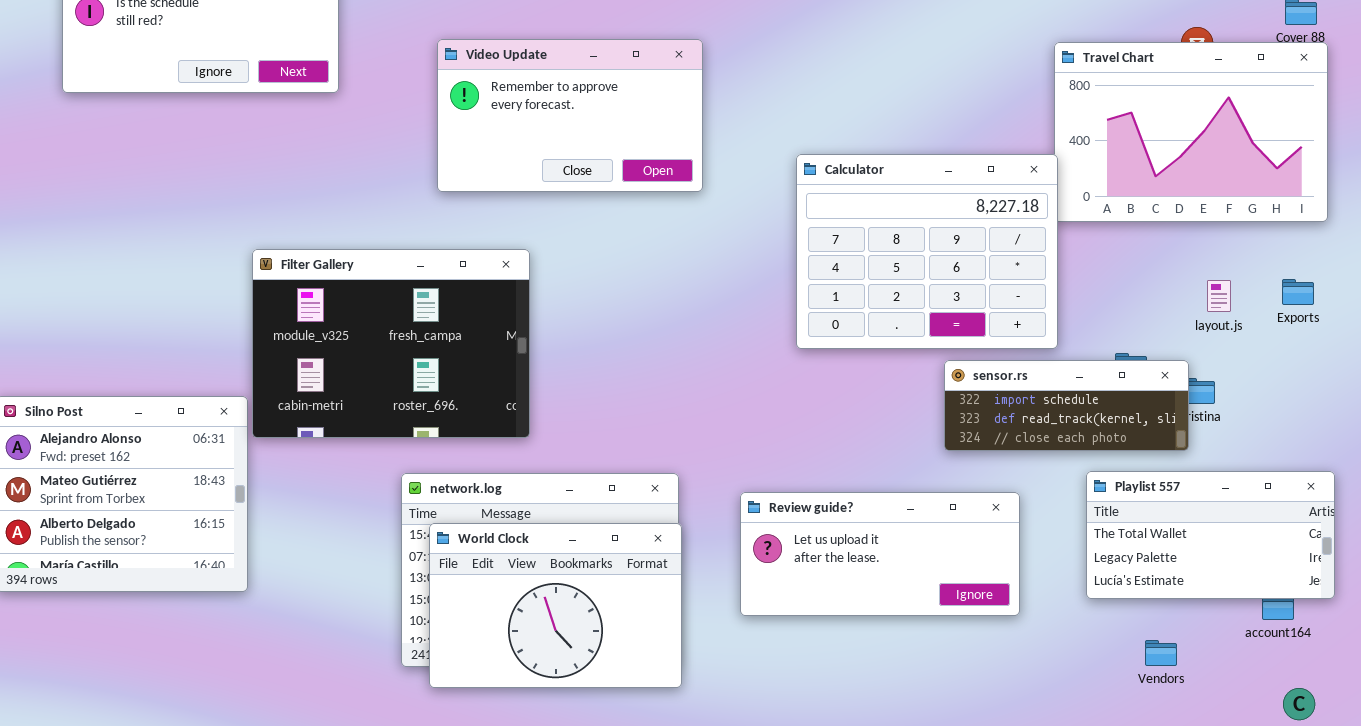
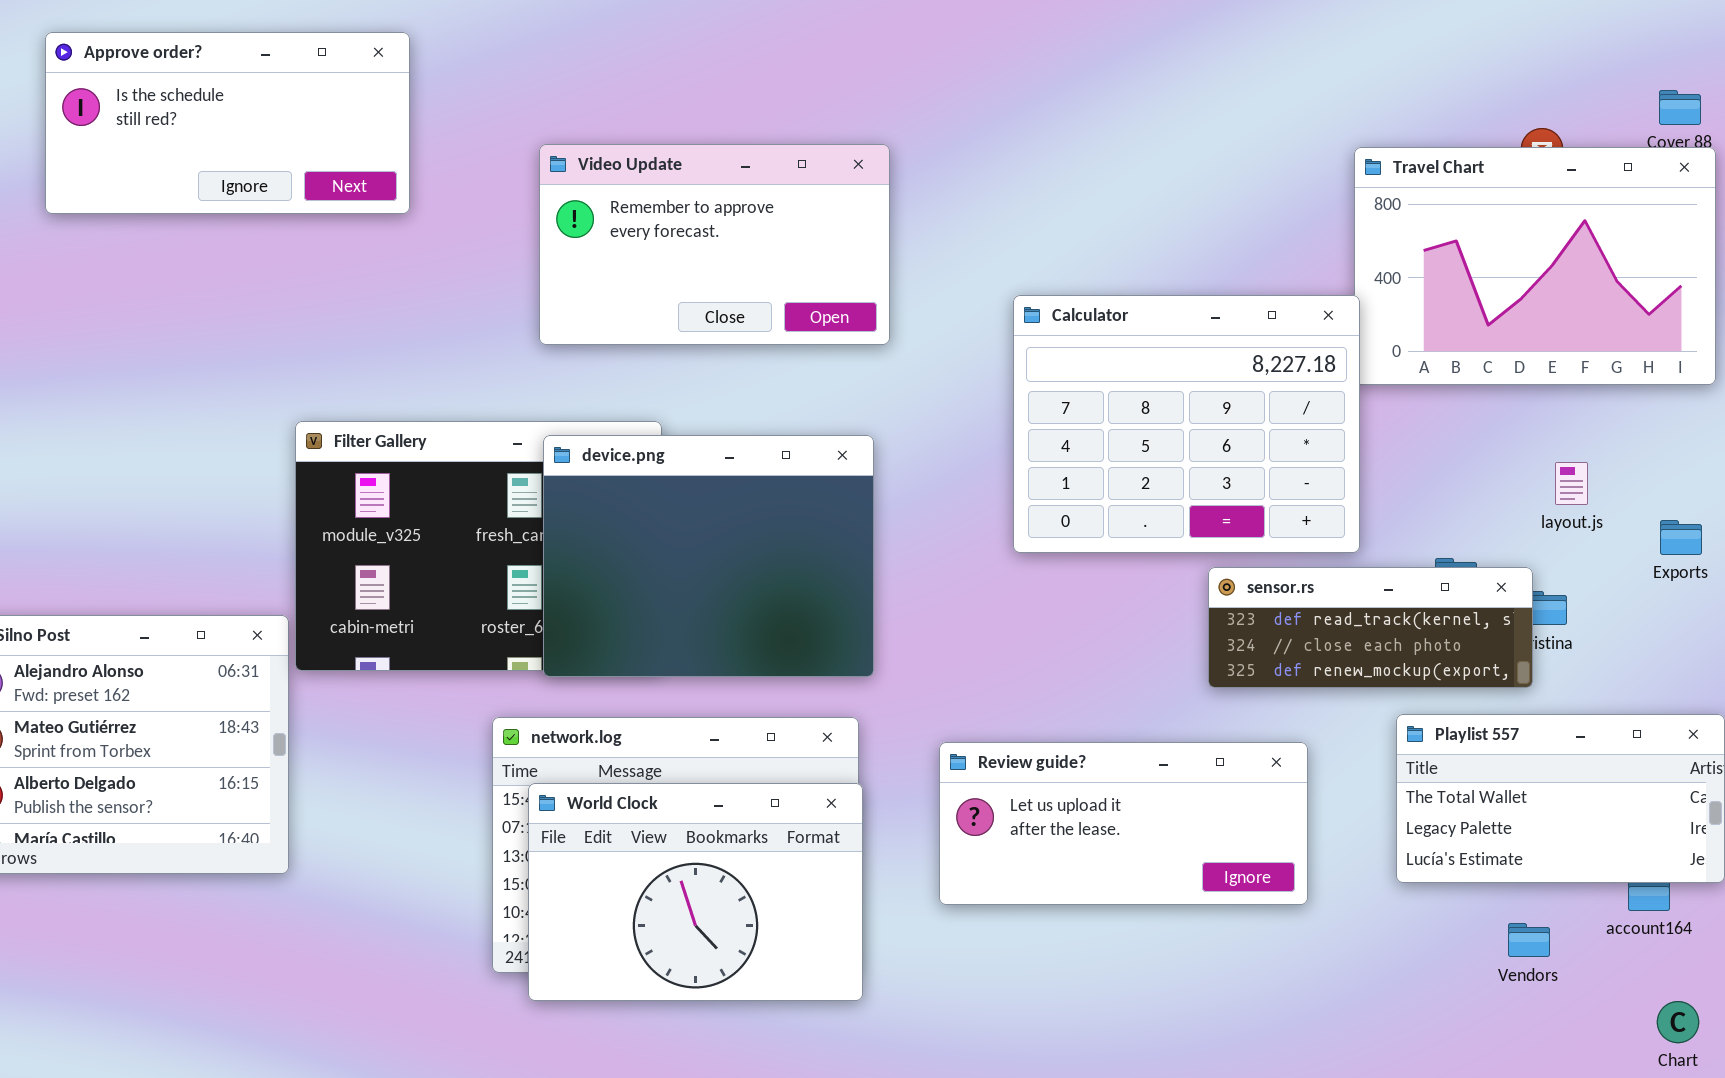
device.png: none -> [543,435,874,677], opened
Exports: [1282,279,1314,305] -> [1660,520,1702,555], moved
sensor.rs: [944,360,1189,451] -> [1208,567,1533,688], scrolled down 1 row
Vendors: [1145,640,1177,666] -> [1508,923,1550,957], moved

